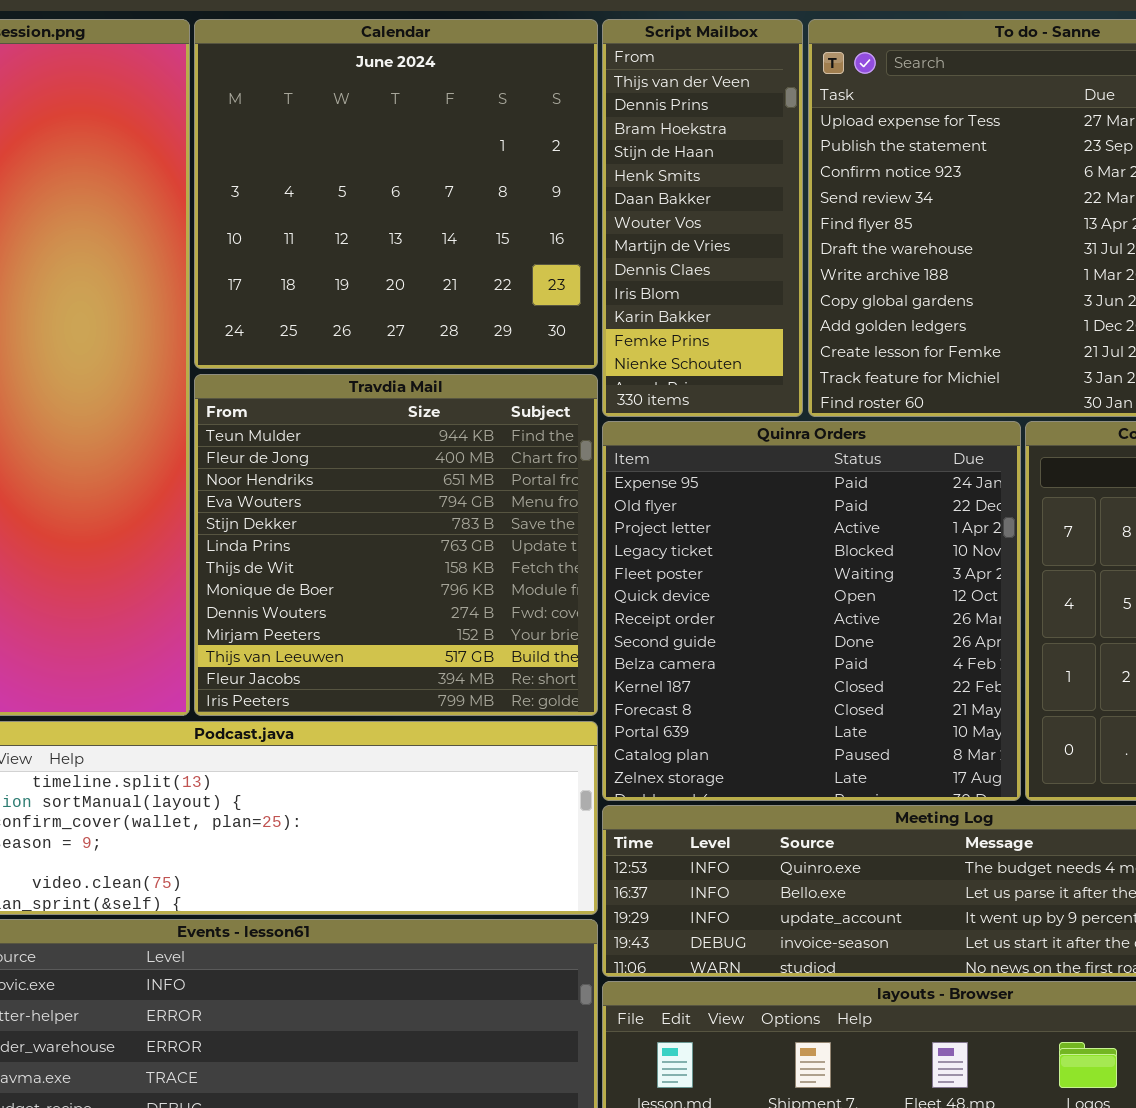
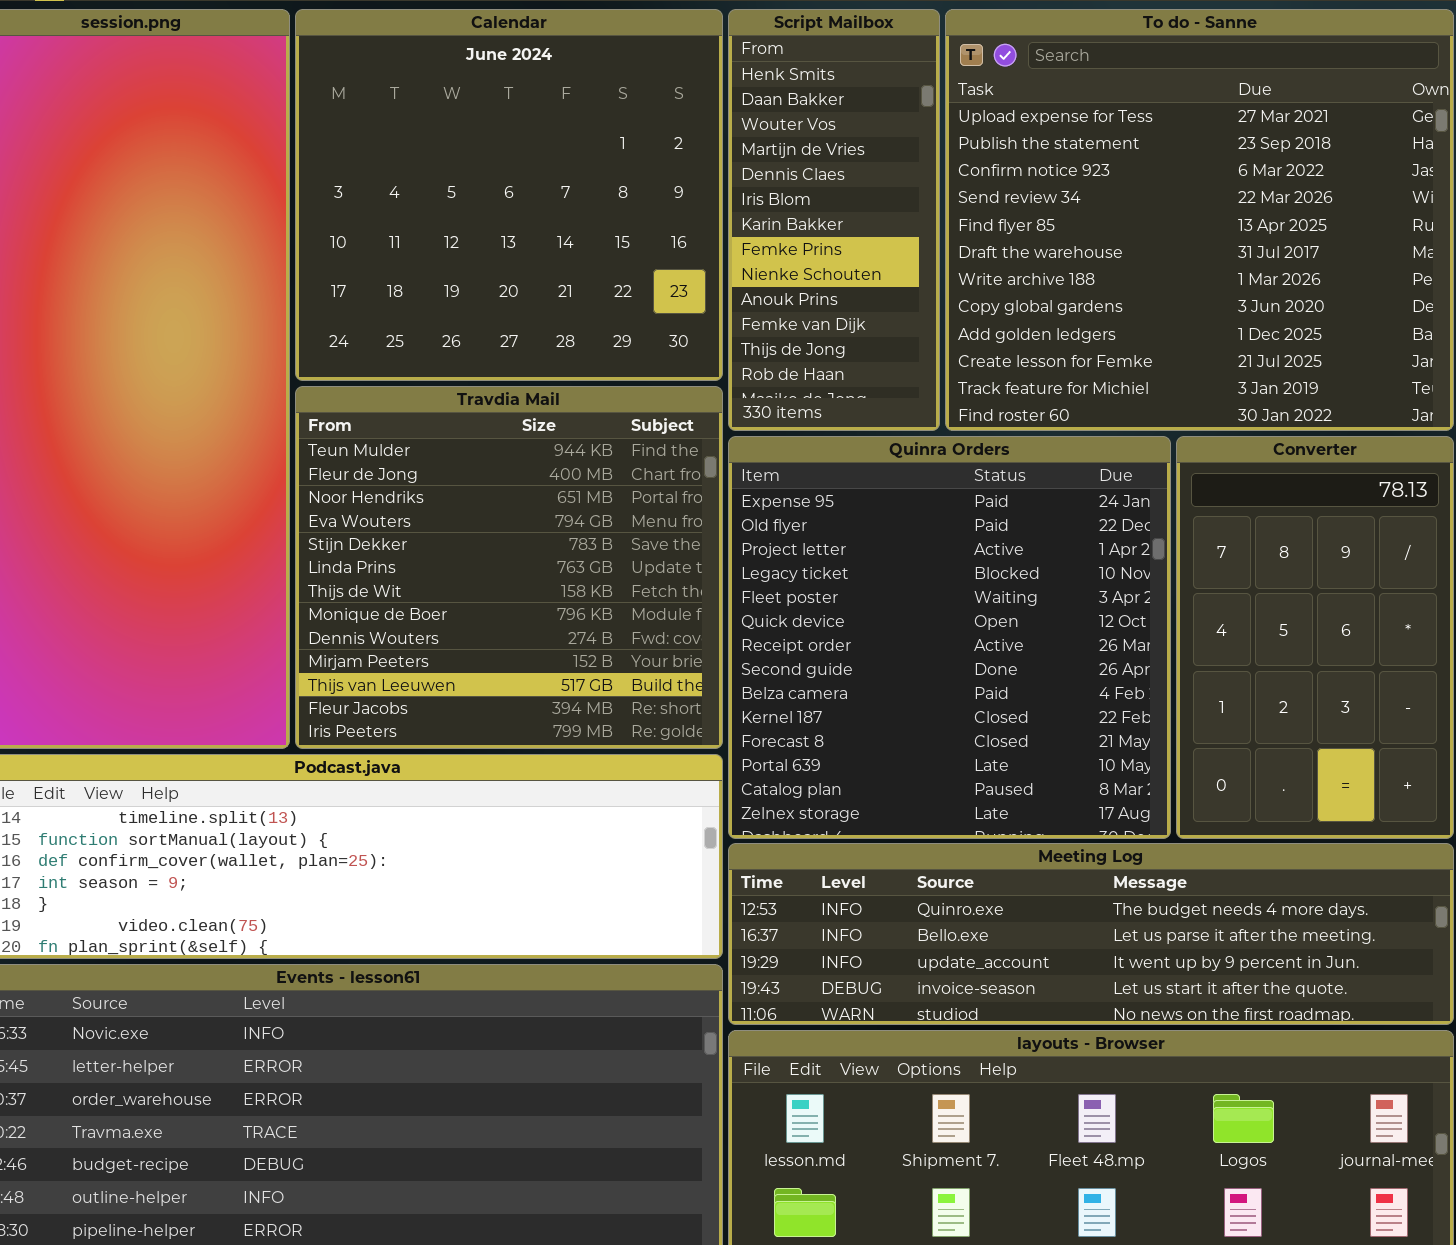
Script Mailbox: [602,19,803,417] -> [728,9,940,431], scrolled down 4 rows

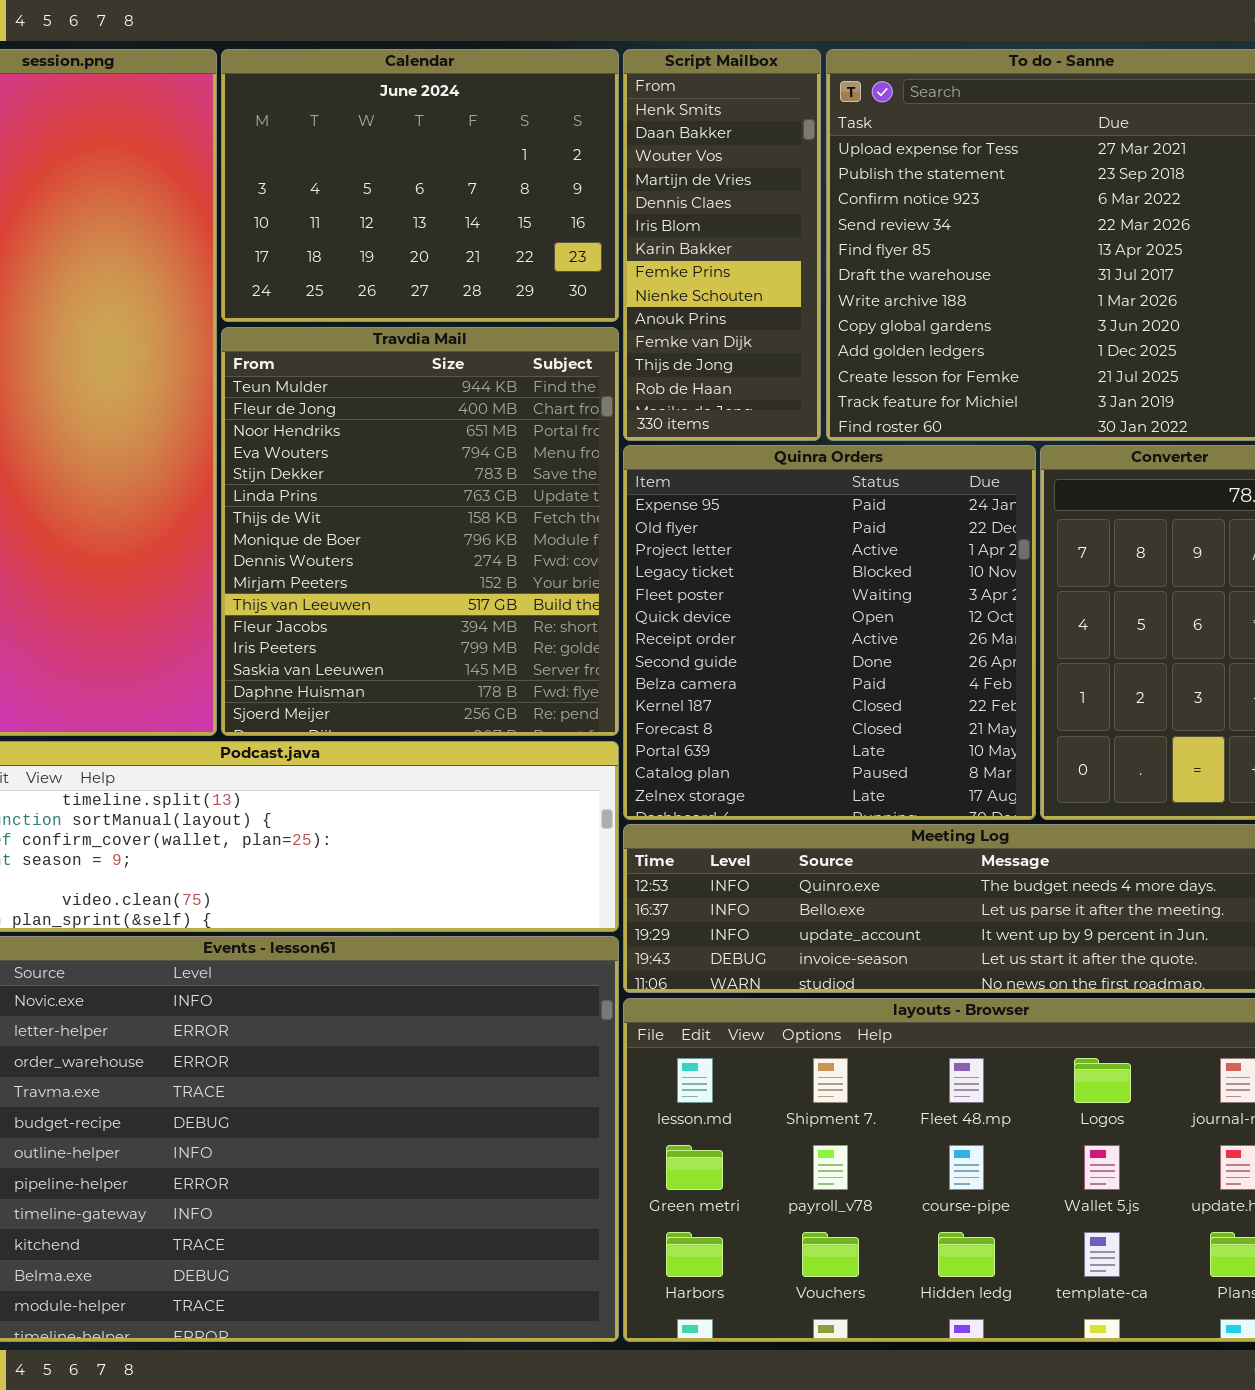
Calendar: [295,9,723,381] -> [221,49,619,322], resized
Travdia Mail: [295,386,723,749] -> [221,327,619,736], resized

